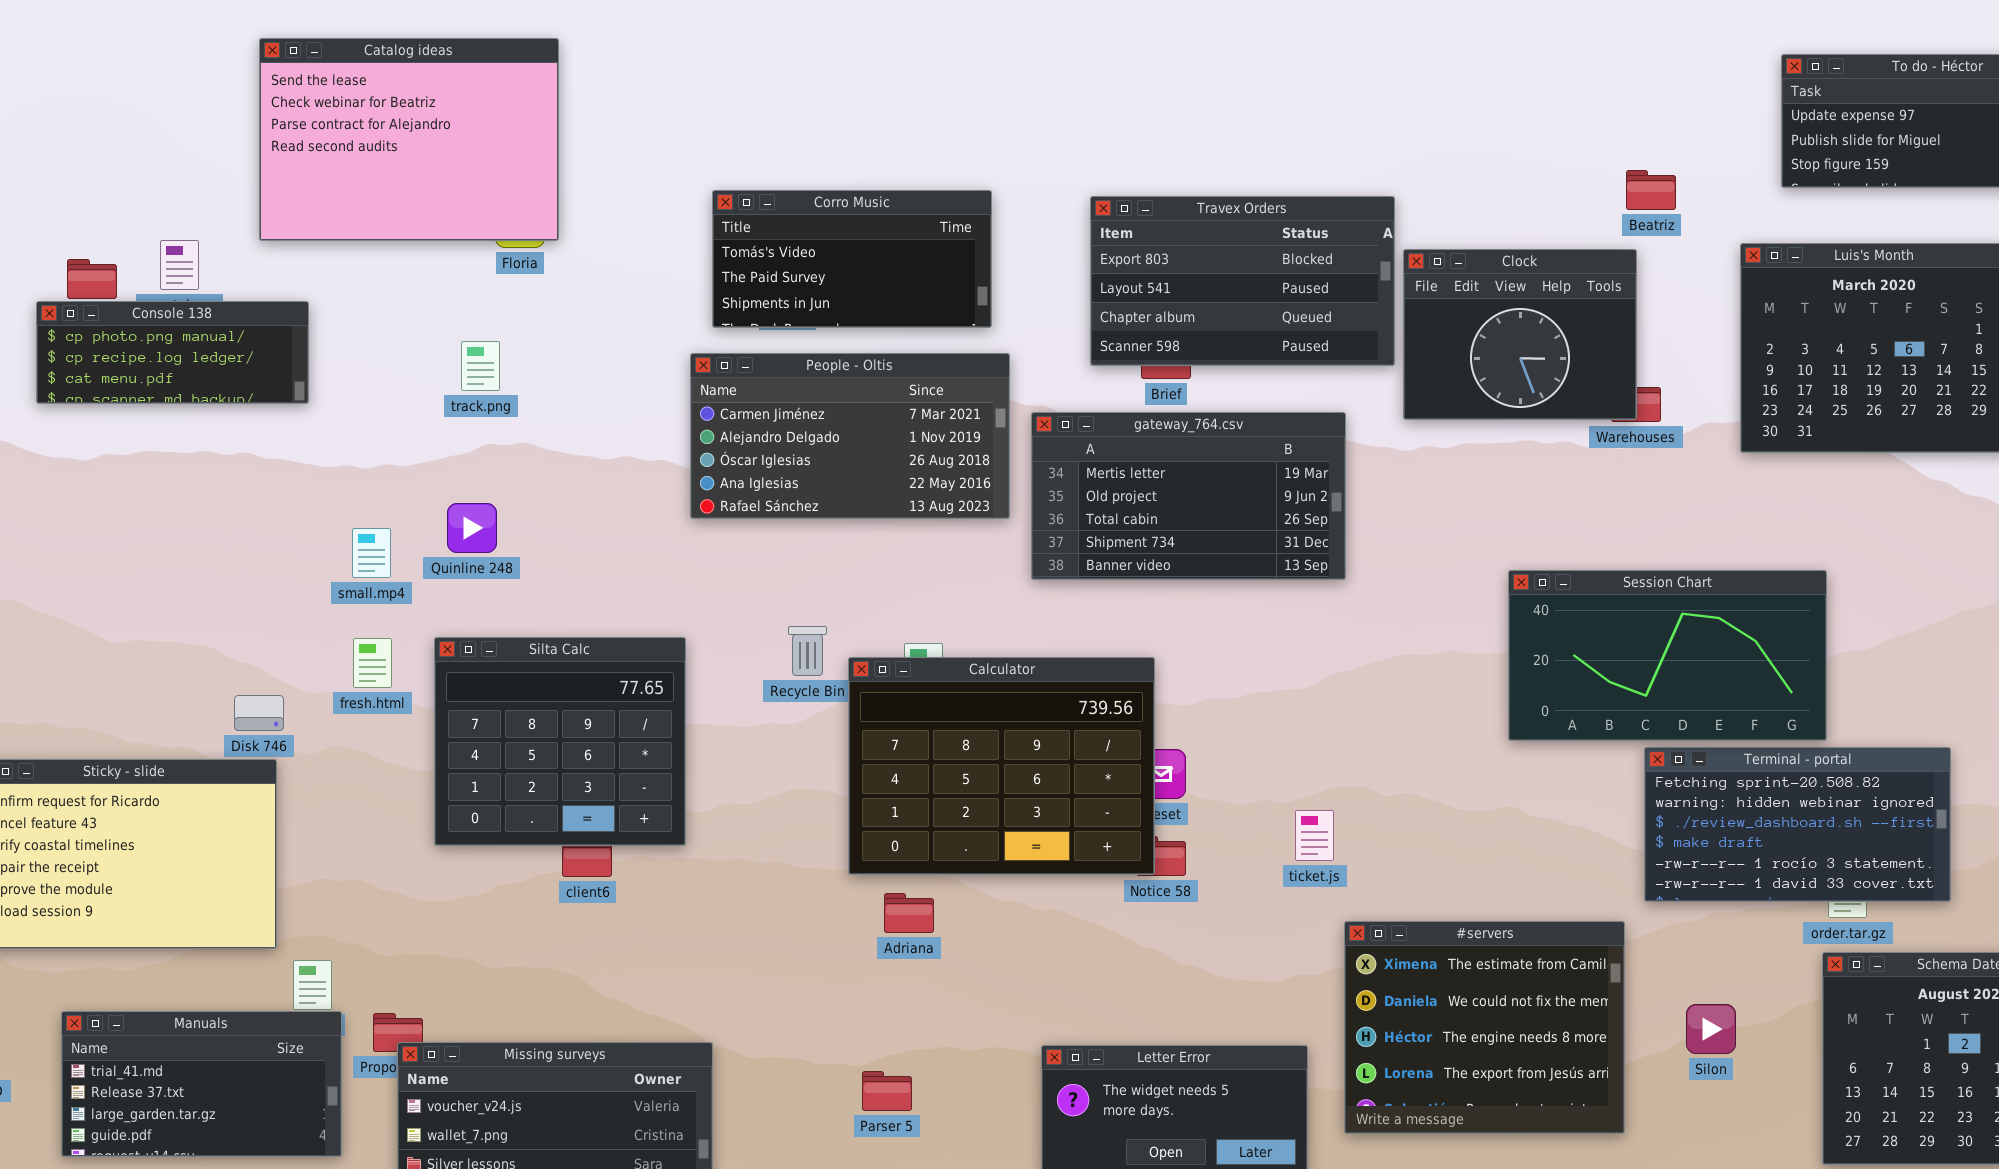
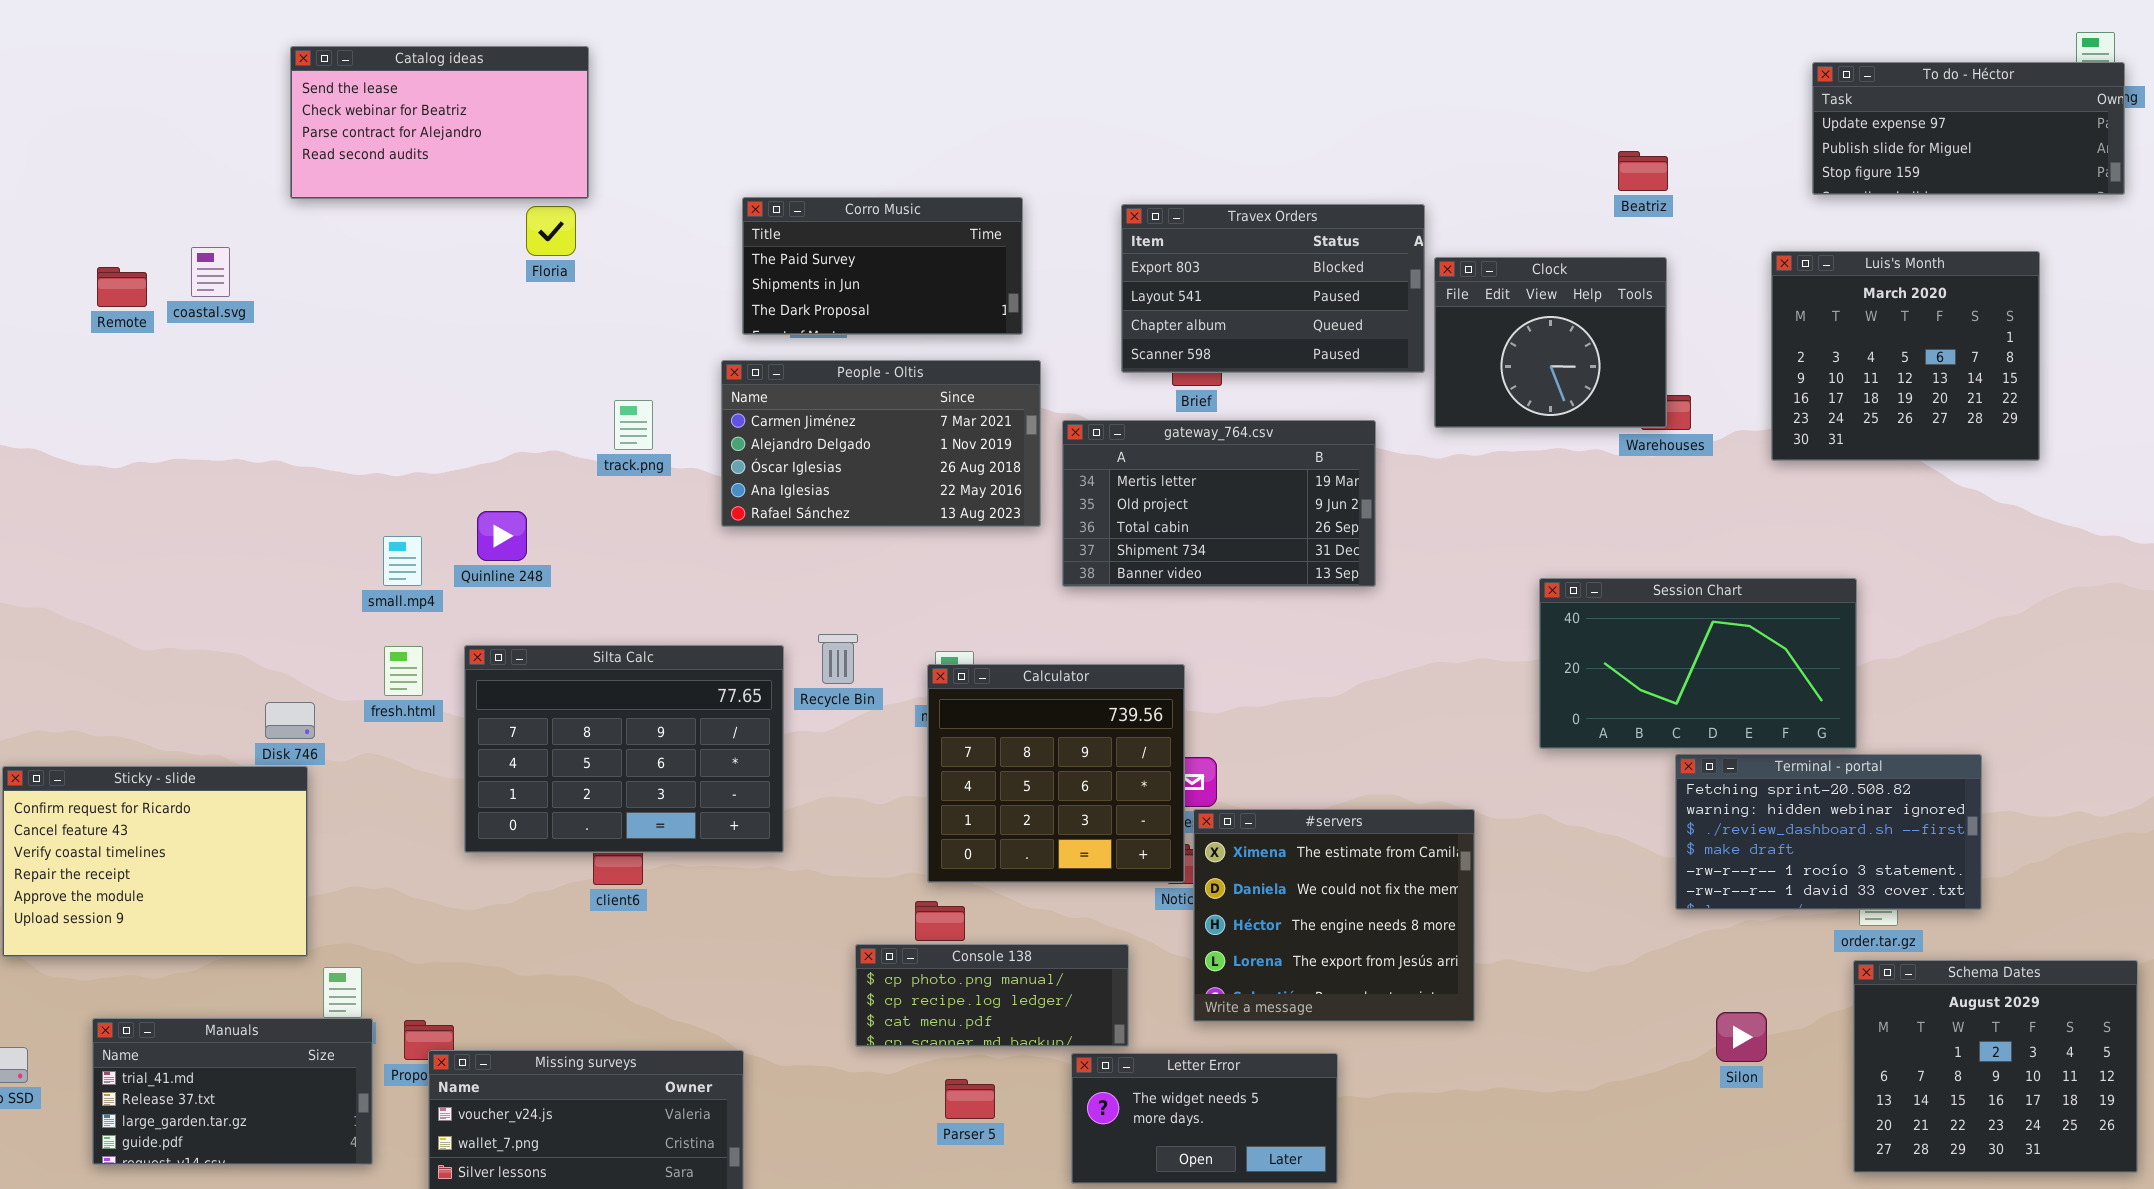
Catalog ideas: [259,38,559,241] -> [290,46,589,199], resized
Beatriz: [1626,170,1676,210] -> [1618,151,1668,191], moved
Corro Music: [712,190,992,328] -> [742,197,1023,335], scrolled down 1 row
Console 138: [36,301,309,404] -> [855,944,1129,1047], moved
track.png: [461,341,500,391] -> [614,400,653,450], moved
Silta Calc: [434,637,686,846] -> [464,645,784,853], resized
Calculator: [848,657,1155,875] -> [927,664,1185,883], resized
#servers: [1344,921,1625,1134] -> [1193,809,1475,1022], moved
Parser 5: [862,1071,912,1111] -> [945,1079,995,1119], moved

